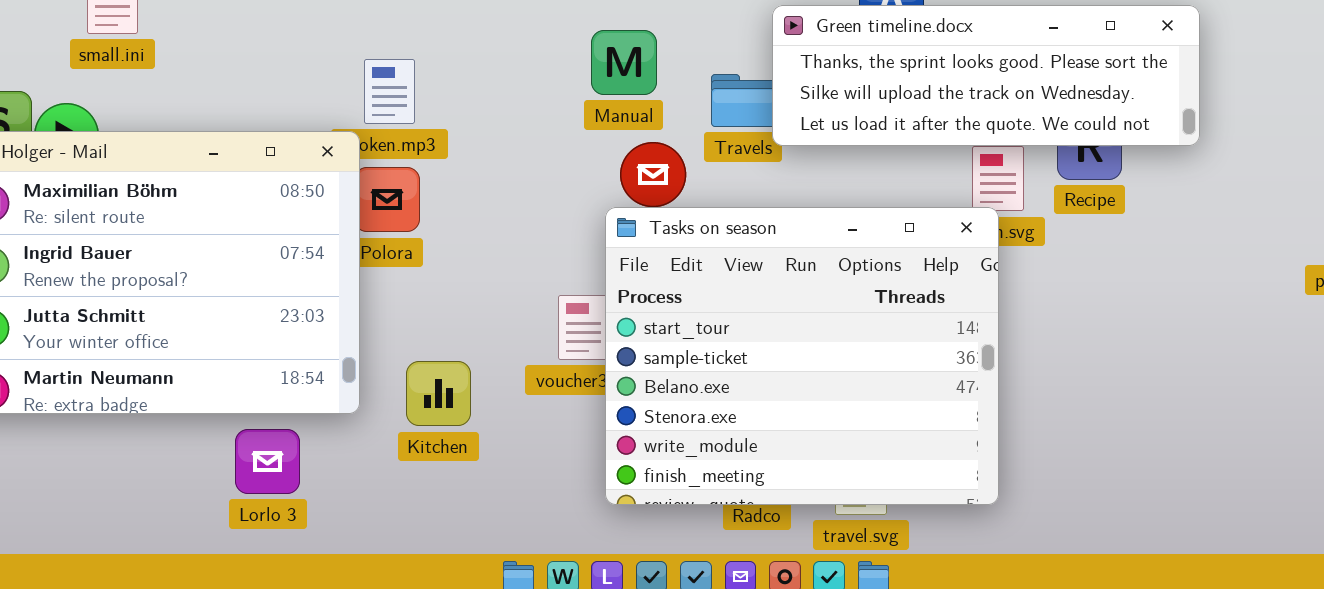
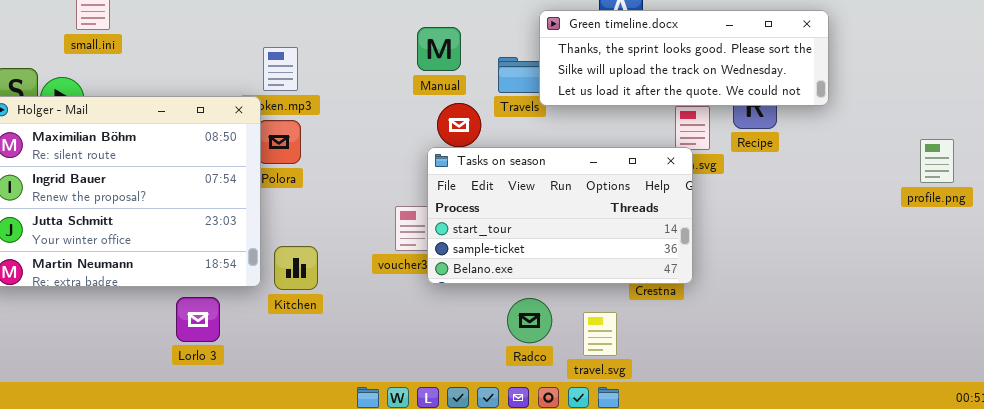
Tasks on season: [605,207,999,505] -> [427,147,693,284], resized
Kitchen: [406,361,471,426] -> [274,246,318,290], moved

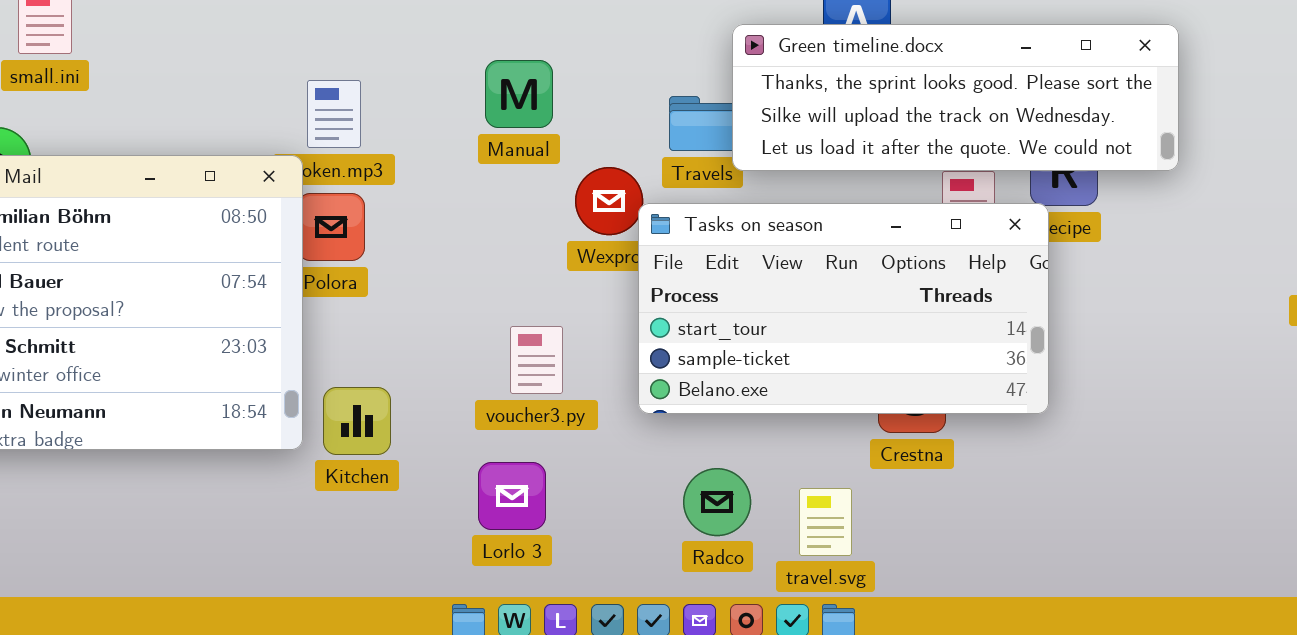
Manual: [417,27,461,71] -> [485,60,553,128], moved
Tasks on season: [427,147,693,284] -> [638,203,1049,414], moved
Lorlo 3: [176,297,220,342] -> [478,462,546,530], moved

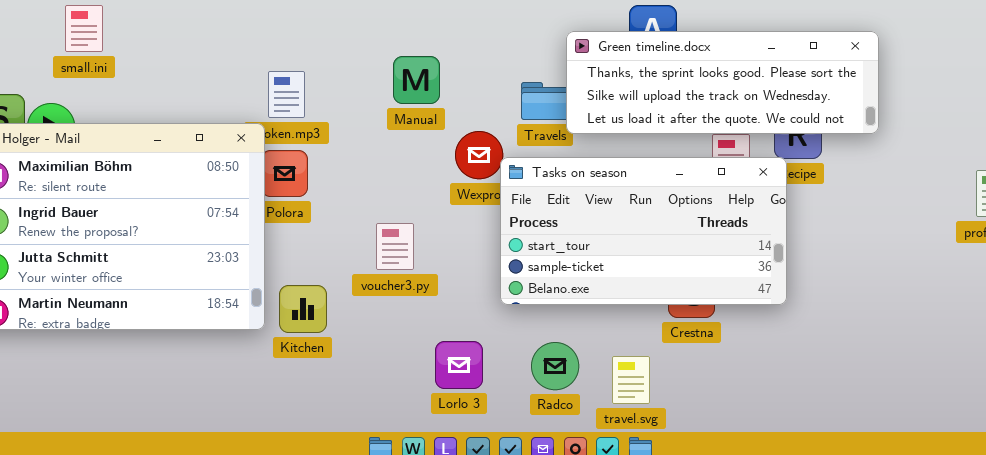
voucher3.py: [510,326,563,394] -> [376,223,414,270], moved
Lorlo 3: [478,462,546,530] -> [435,341,483,389], moved

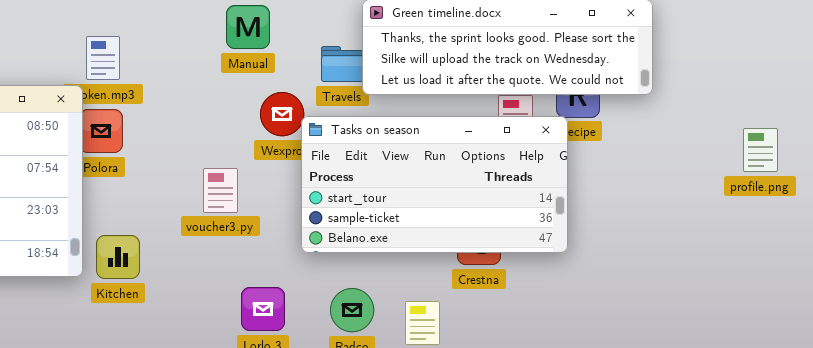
Manual: [393,56,440,104] -> [226,5,270,49], moved
voucher3.py: [376,223,414,270] -> [203,168,238,213], moved

